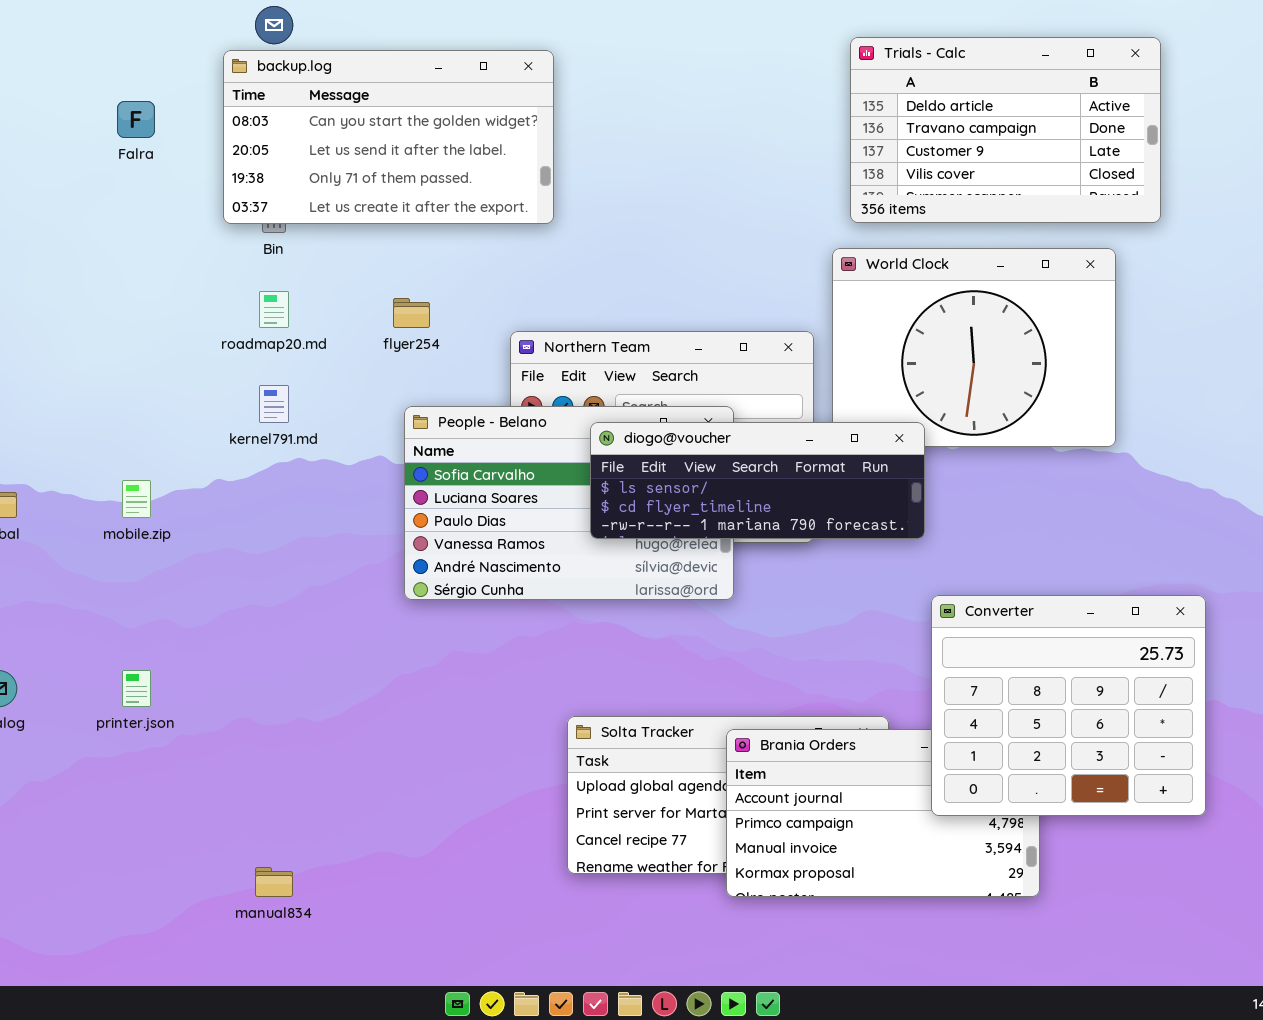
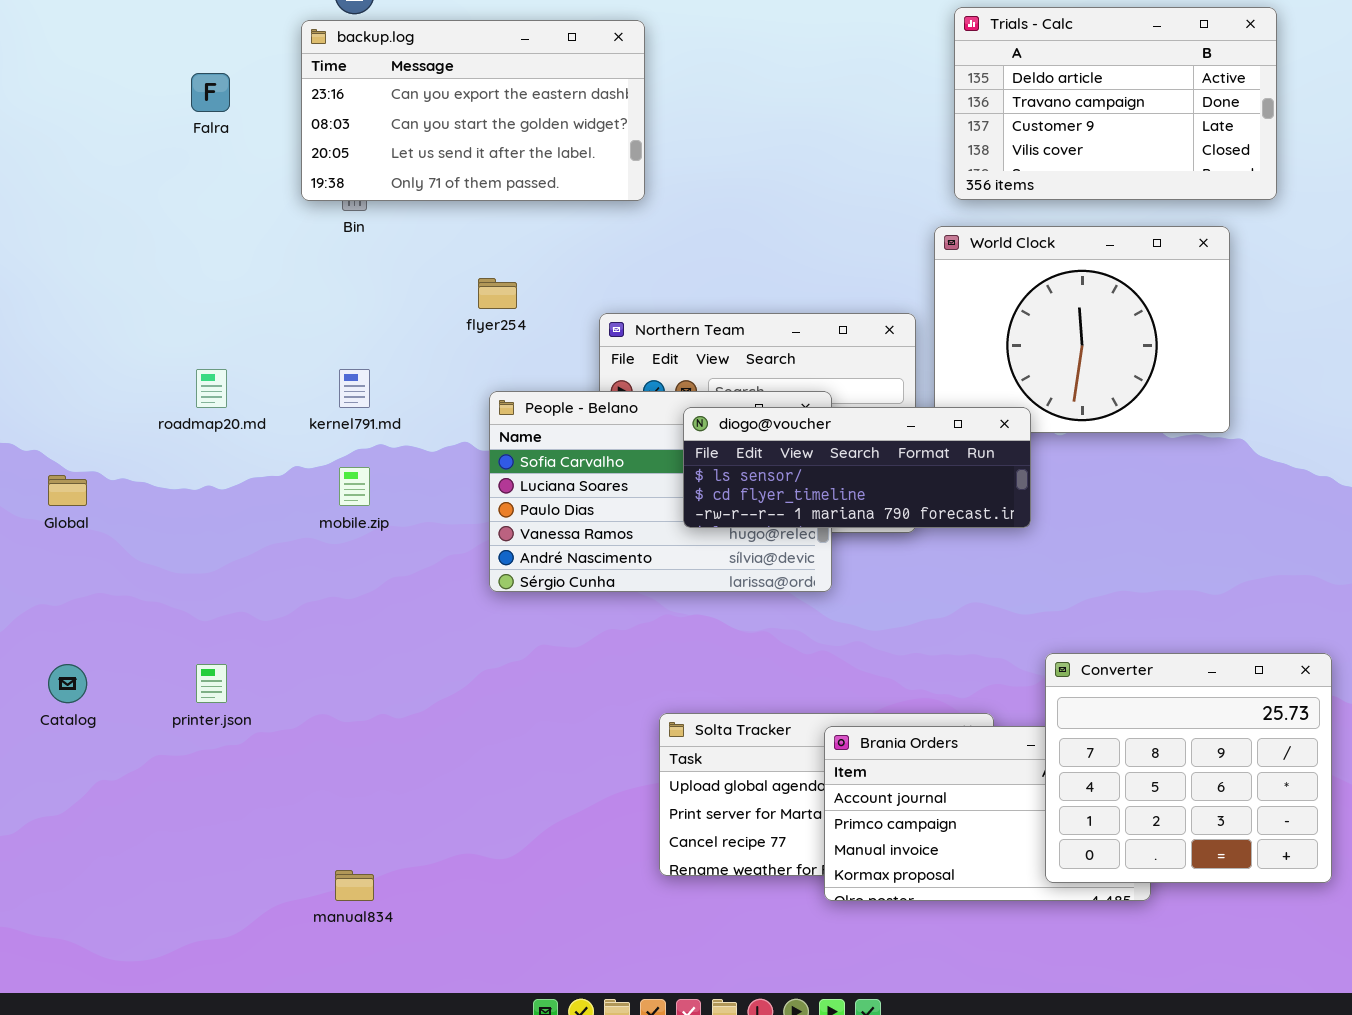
backup.log: [223,50,554,224] -> [301,20,645,201], scrolled up 1 row
roadmap20.md: [259,291,289,328] -> [196,369,227,408], moved
mobile.zip: [122,480,151,518] -> [339,467,370,506], moved
Converter: [931,595,1206,816] -> [1045,653,1332,883], moved

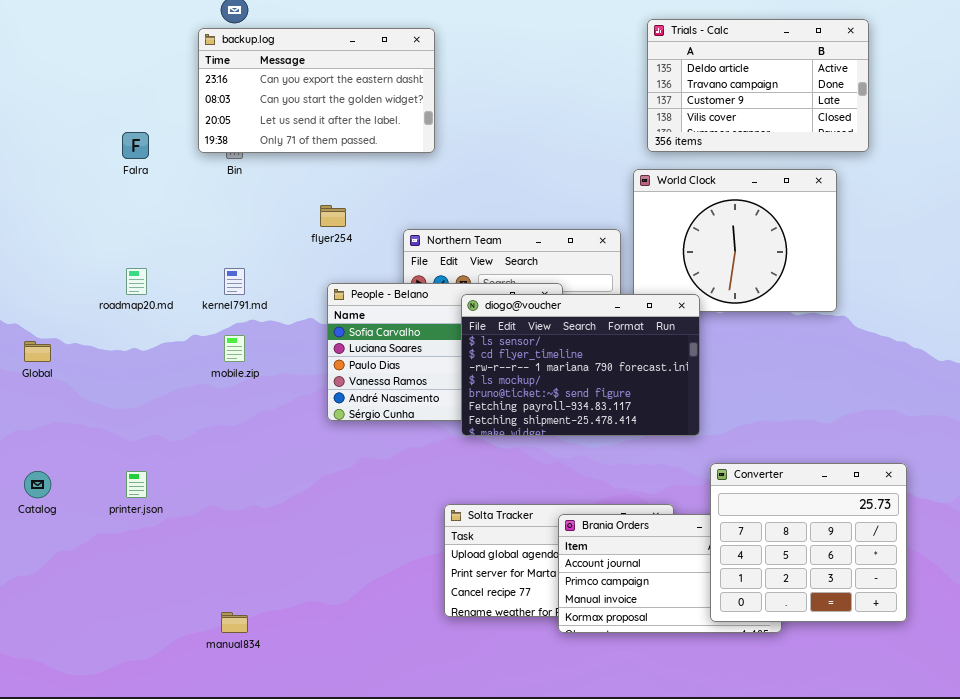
Falra: [191,73,230,112] -> [122,132,149,159], moved
diogo@voucher: [683,407,1031,528] -> [461,294,700,436], resized

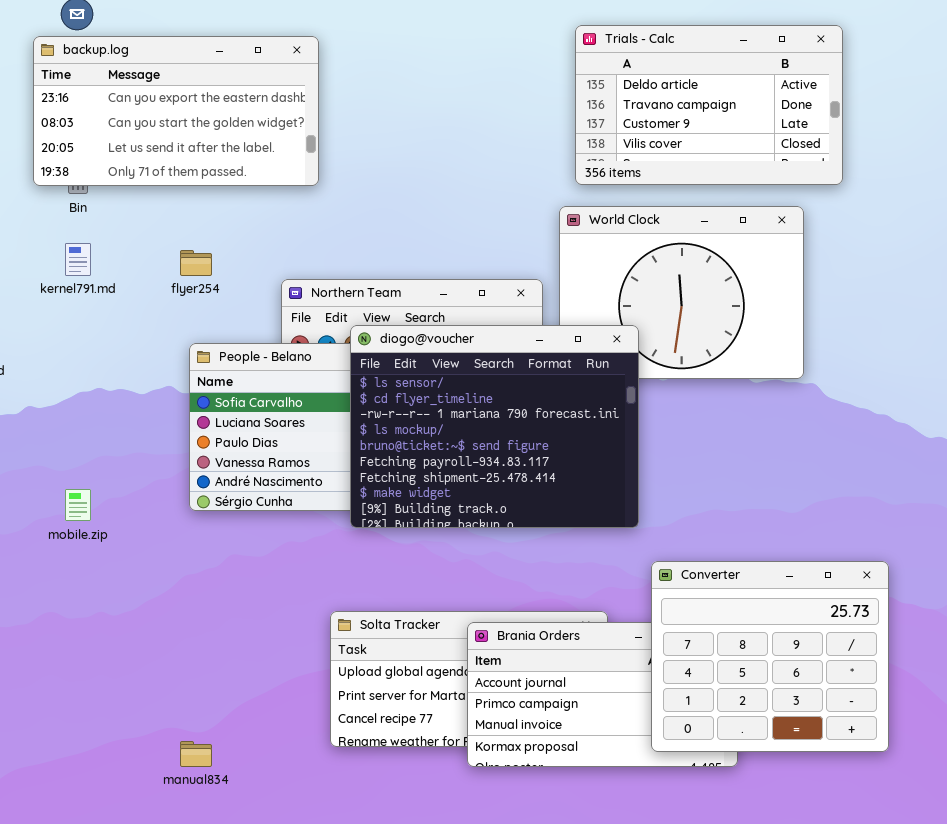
kernel791.md: [224,268,245,295] -> [65,243,91,276], moved
diogo@voucher: [461,294,700,436] -> [350,325,639,528], resized
mobile.zip: [224,335,245,362] -> [65,489,91,521], moved
manual834: [221,612,248,633] -> [180,741,212,767], moved

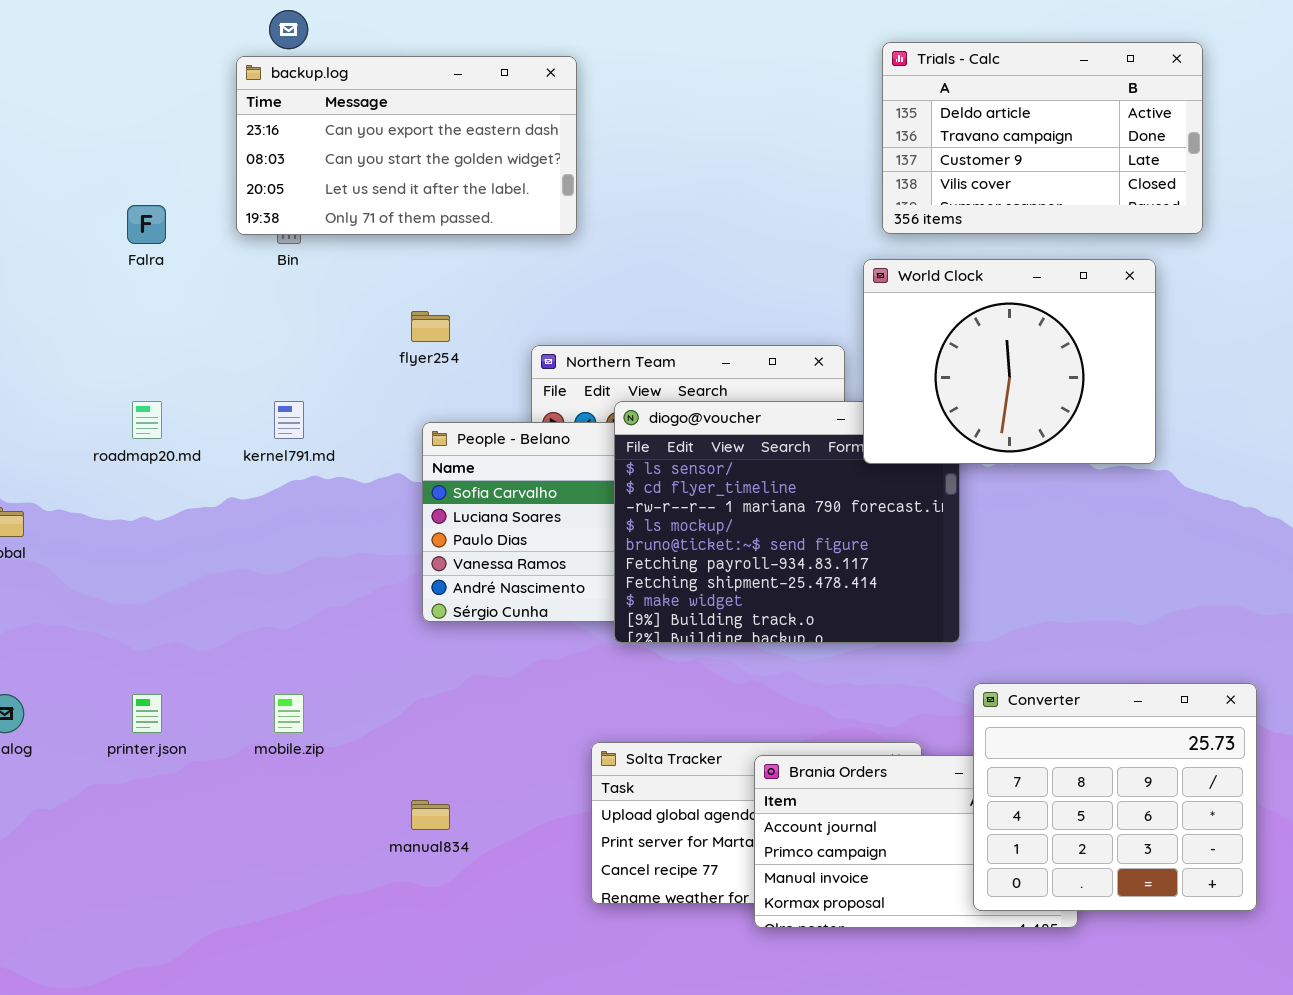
World Clock: [559,206,804,379] -> [863,259,1156,464], raised
kernel791.md: [65,243,91,276] -> [274,401,304,439], moved
mobile.zip: [65,489,91,521] -> [274,694,304,733], moved
manual834: [180,741,212,767] -> [411,800,450,830], moved

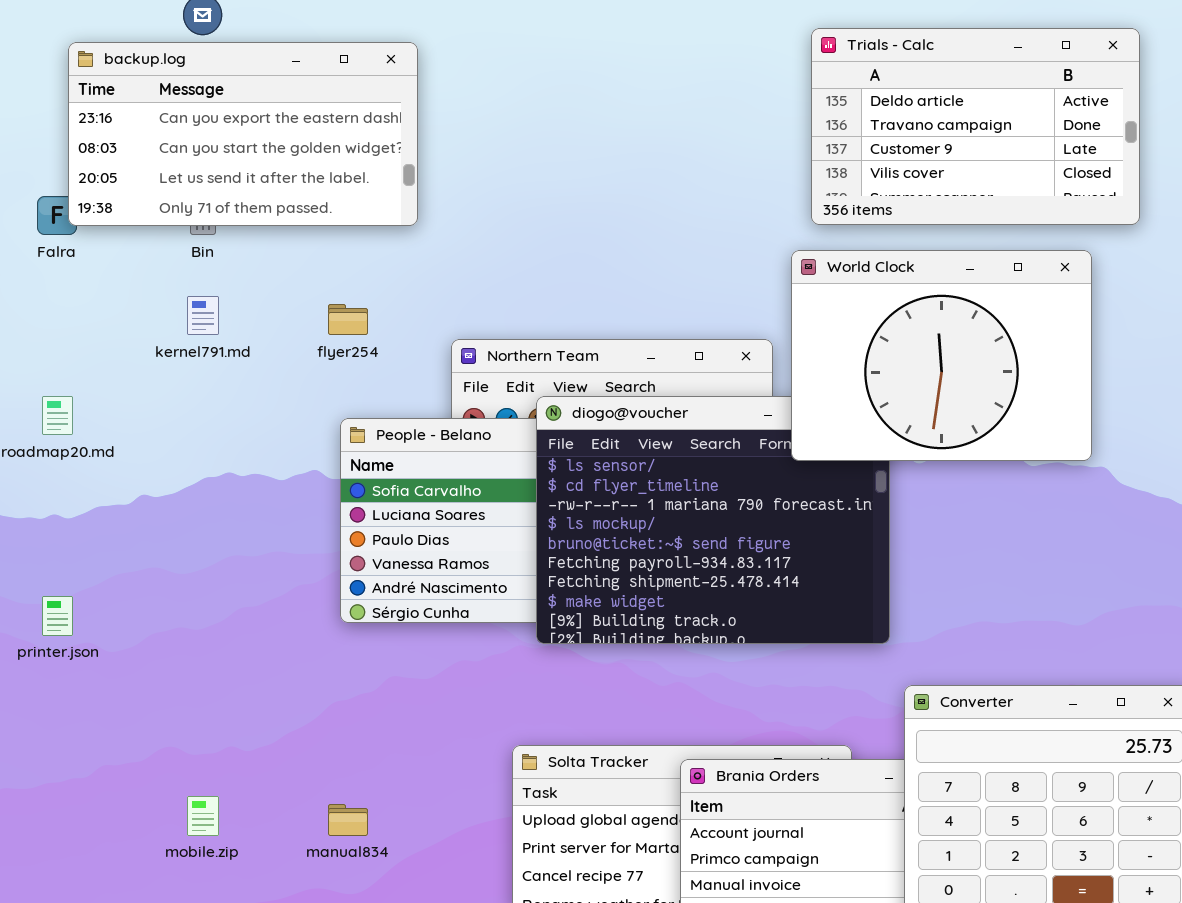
backup.log: [236,56,577,235] -> [68,42,418,226], moved
kernel791.md: [274,401,304,439] -> [187,296,219,335], moved
printer.json: [132,694,162,733] -> [42,596,73,636], moved
mobile.zip: [274,694,304,733] -> [187,796,219,836], moved

